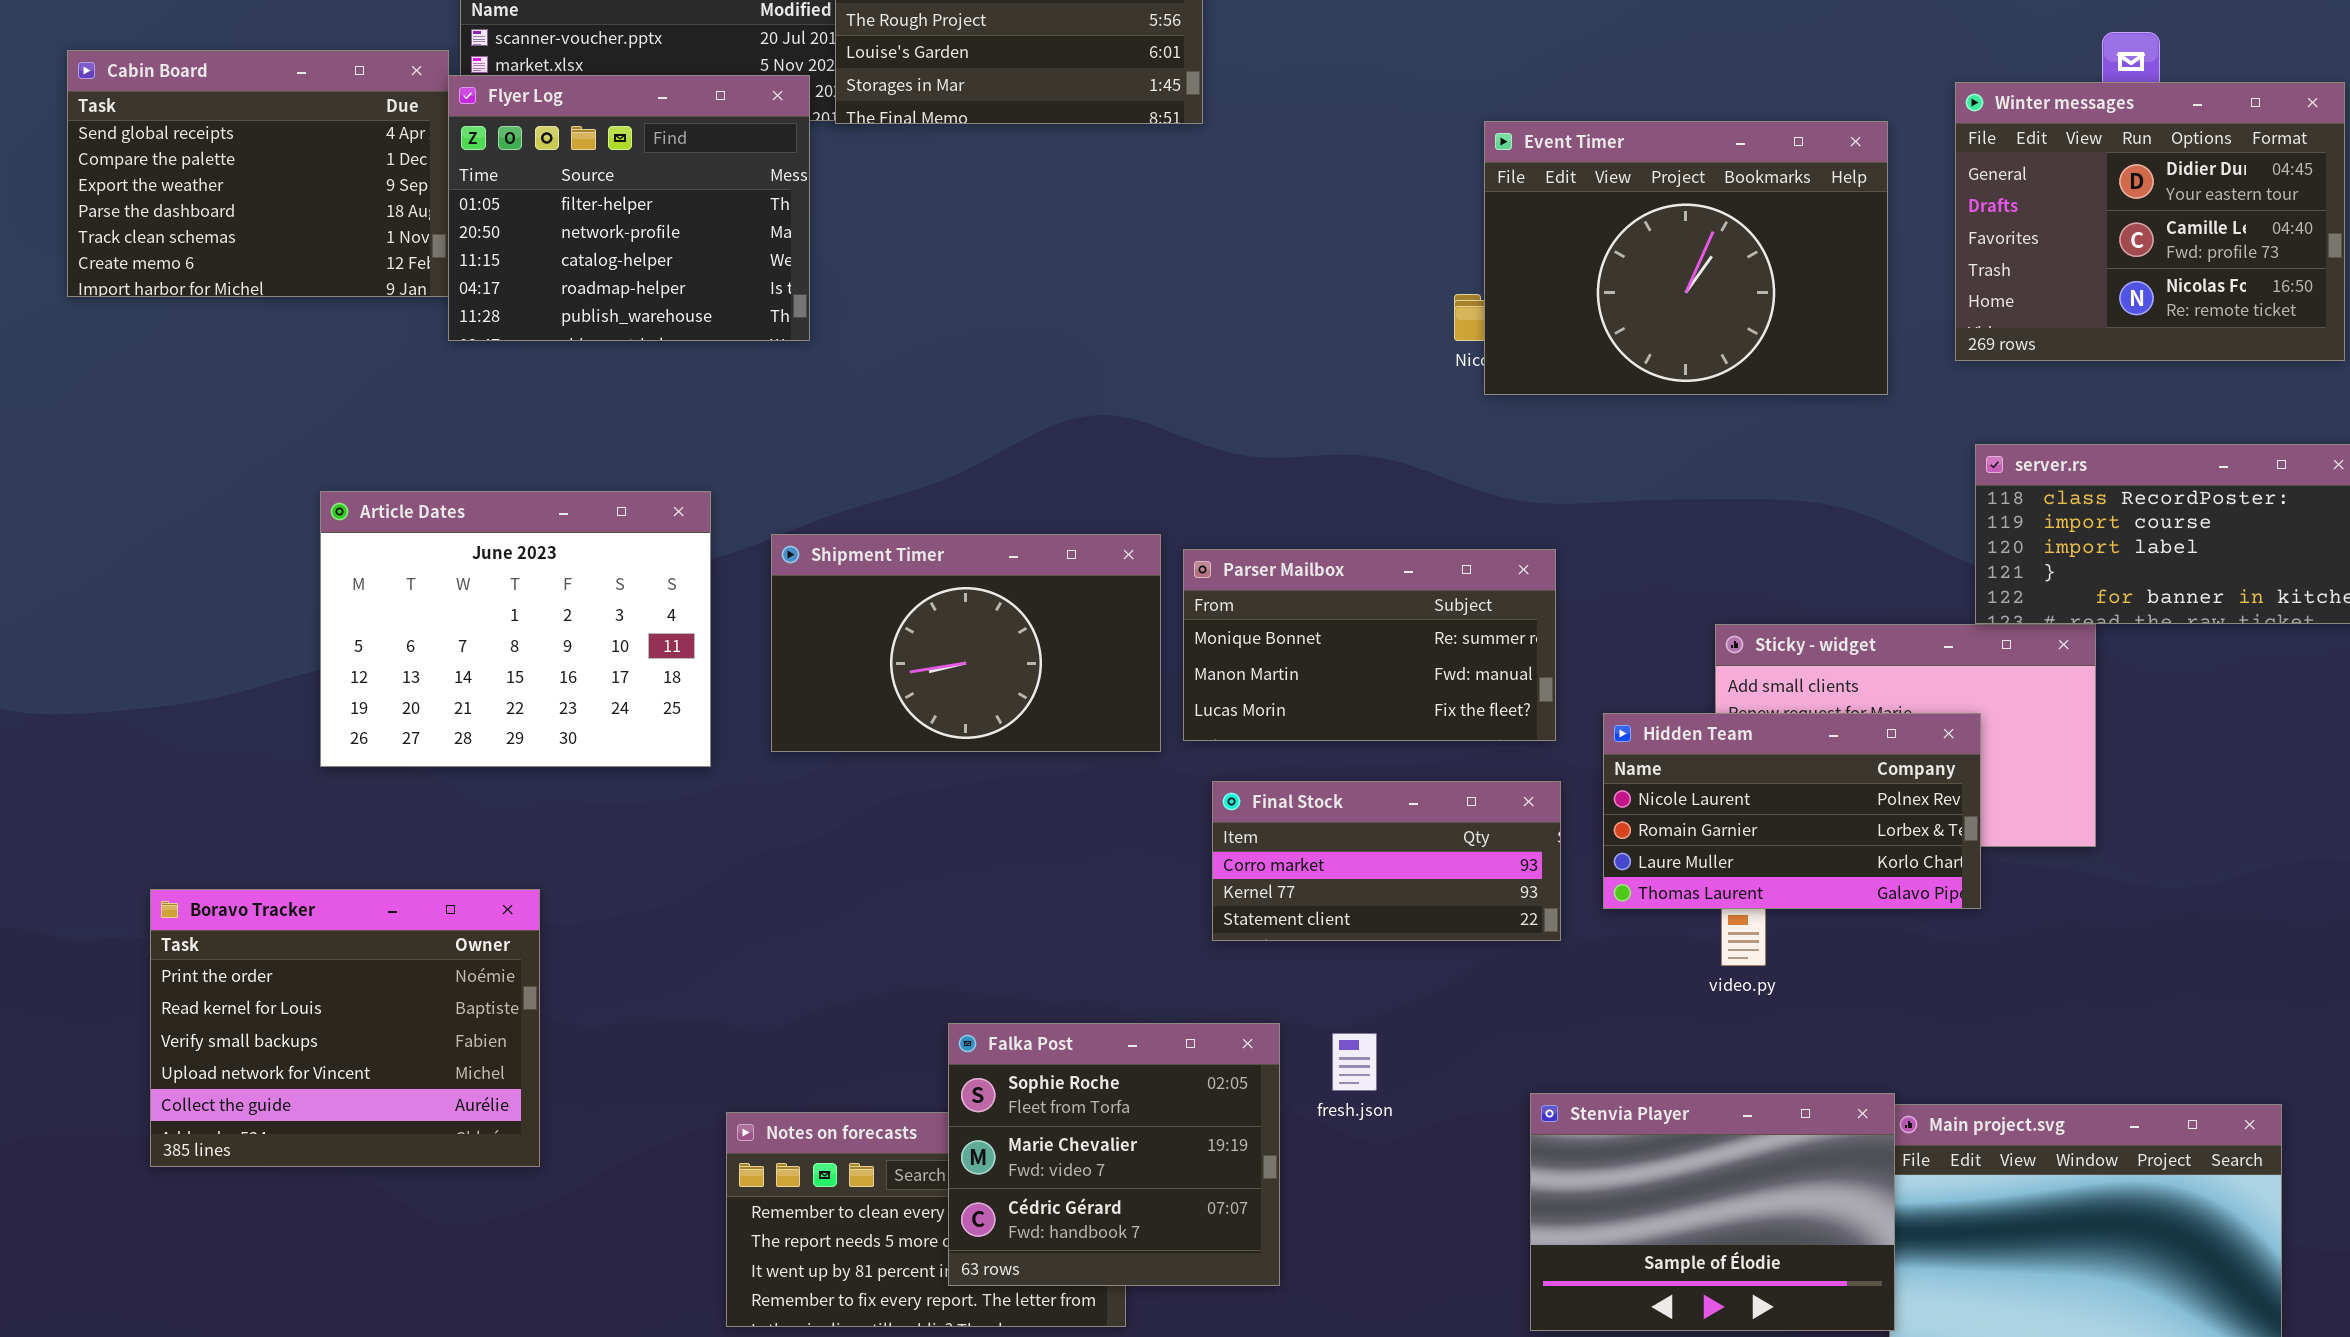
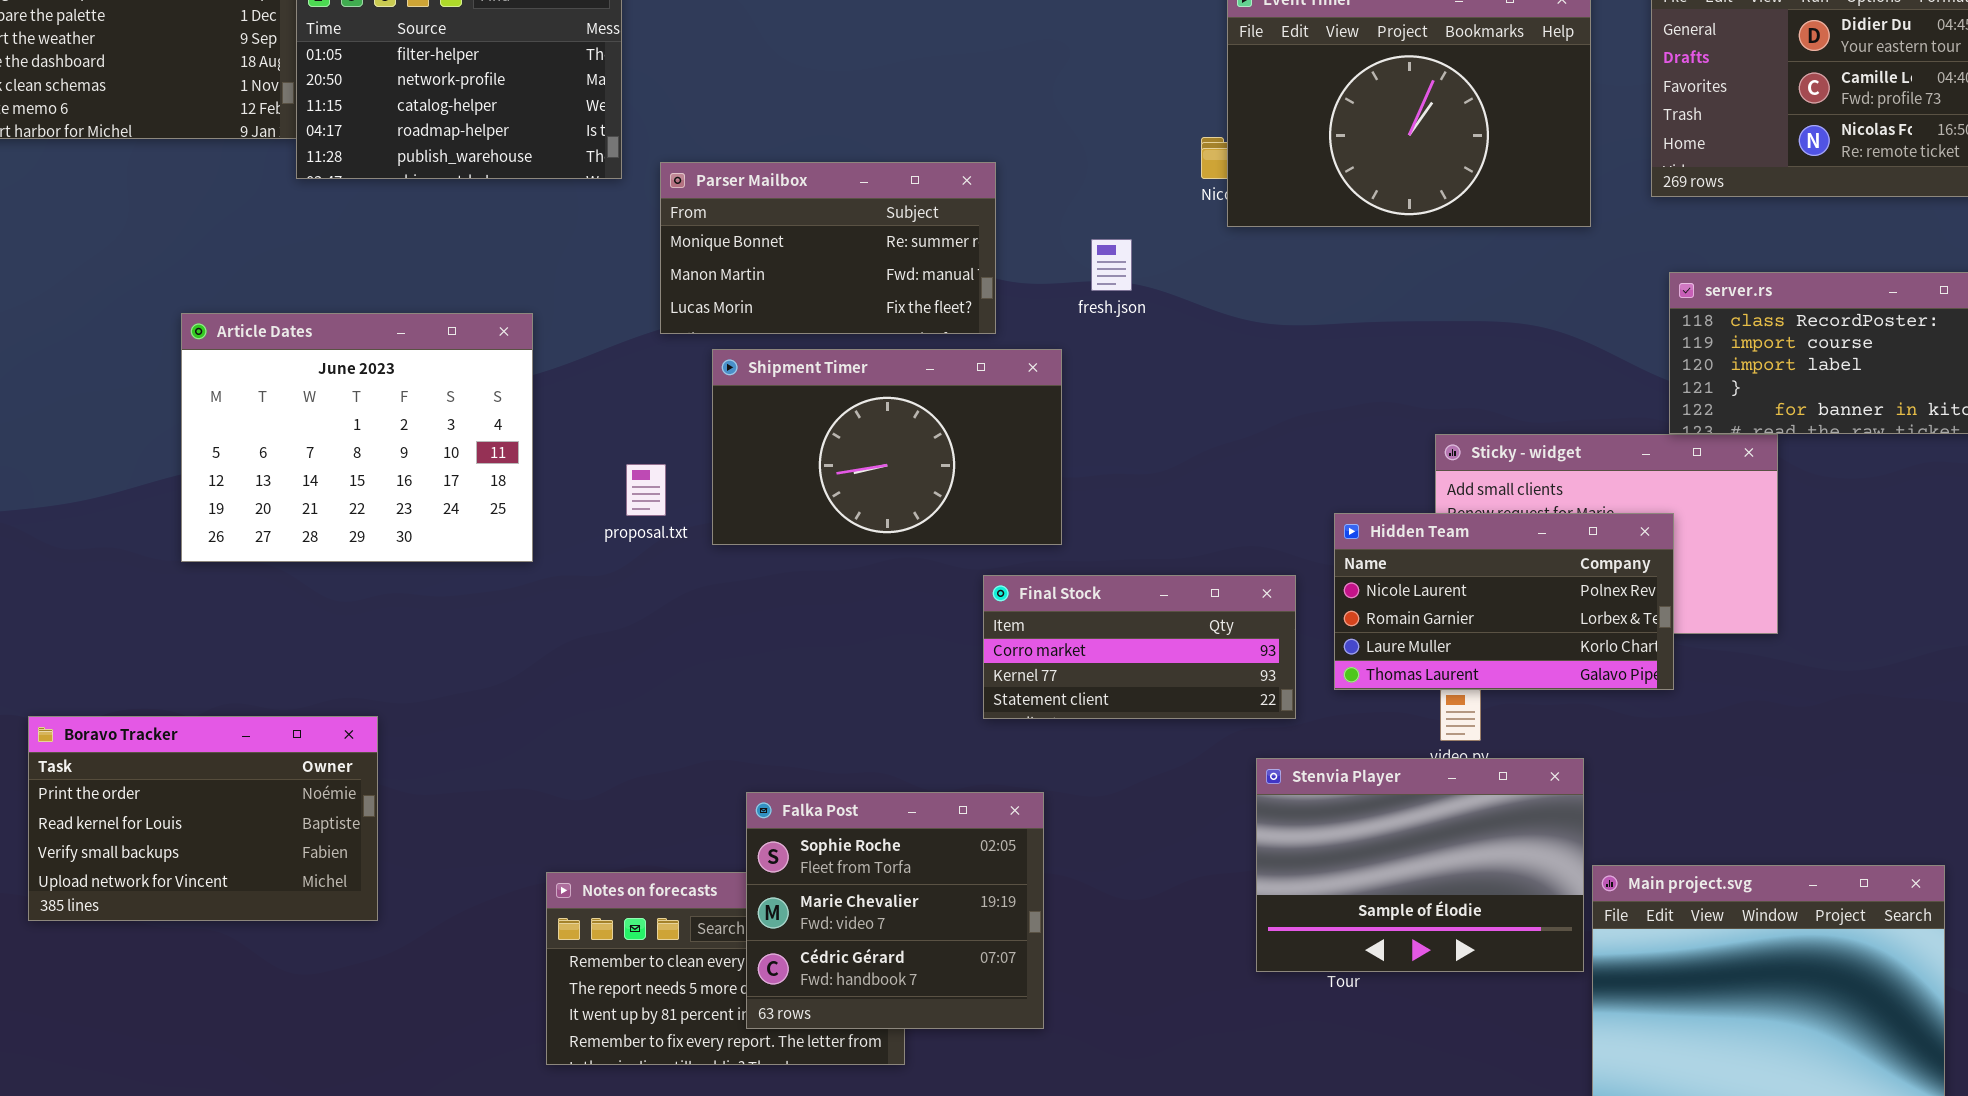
Shipment Timer: [771,534,1161,752] -> [712,349,1062,545], moved
Parser Mailbox: [1183,549,1556,741] -> [660,162,996,334], moved
Boravo Tracker: [150,889,540,1167] -> [28,716,378,921], resized
fresh.json: [1332,1033,1377,1091] -> [1091,239,1132,291], moved
Stenvia Player: [1530,1093,1895,1331] -> [1256,758,1584,972], moved

